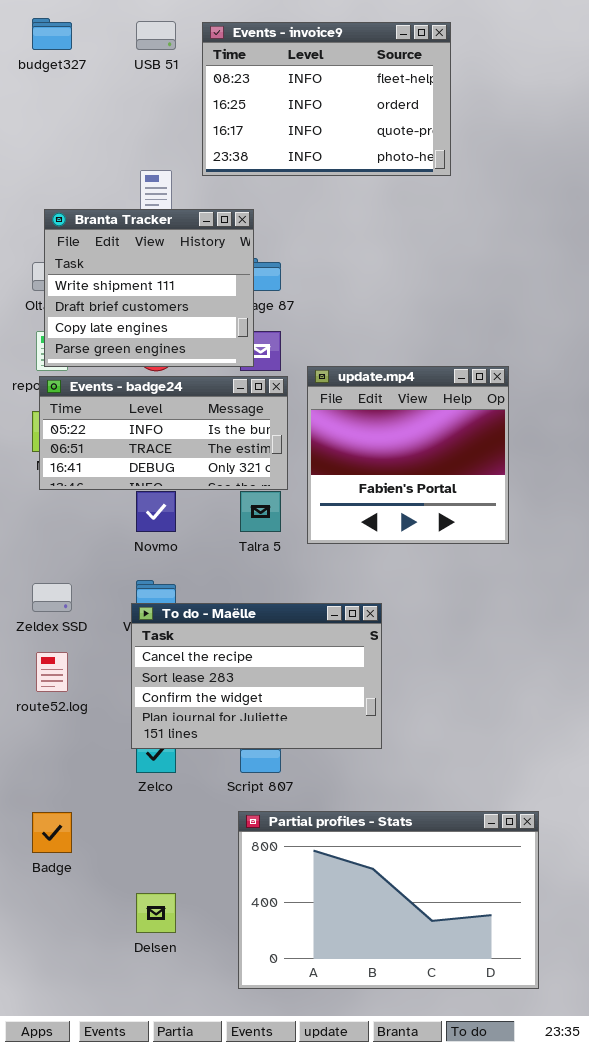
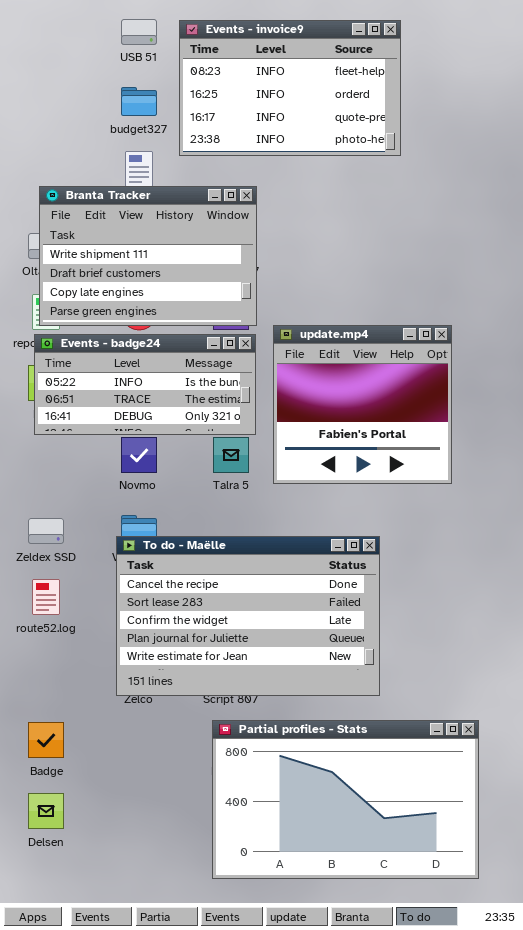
budget327: [32,18,72,50] -> [121,87,157,116], moved
Branta Tracker: [44,209,254,367] -> [39,186,257,326], resized
To do - Maëlle: [131,603,382,749] -> [116,536,380,696], resized
Delsen: [136,893,176,933] -> [28,793,64,829], moved

